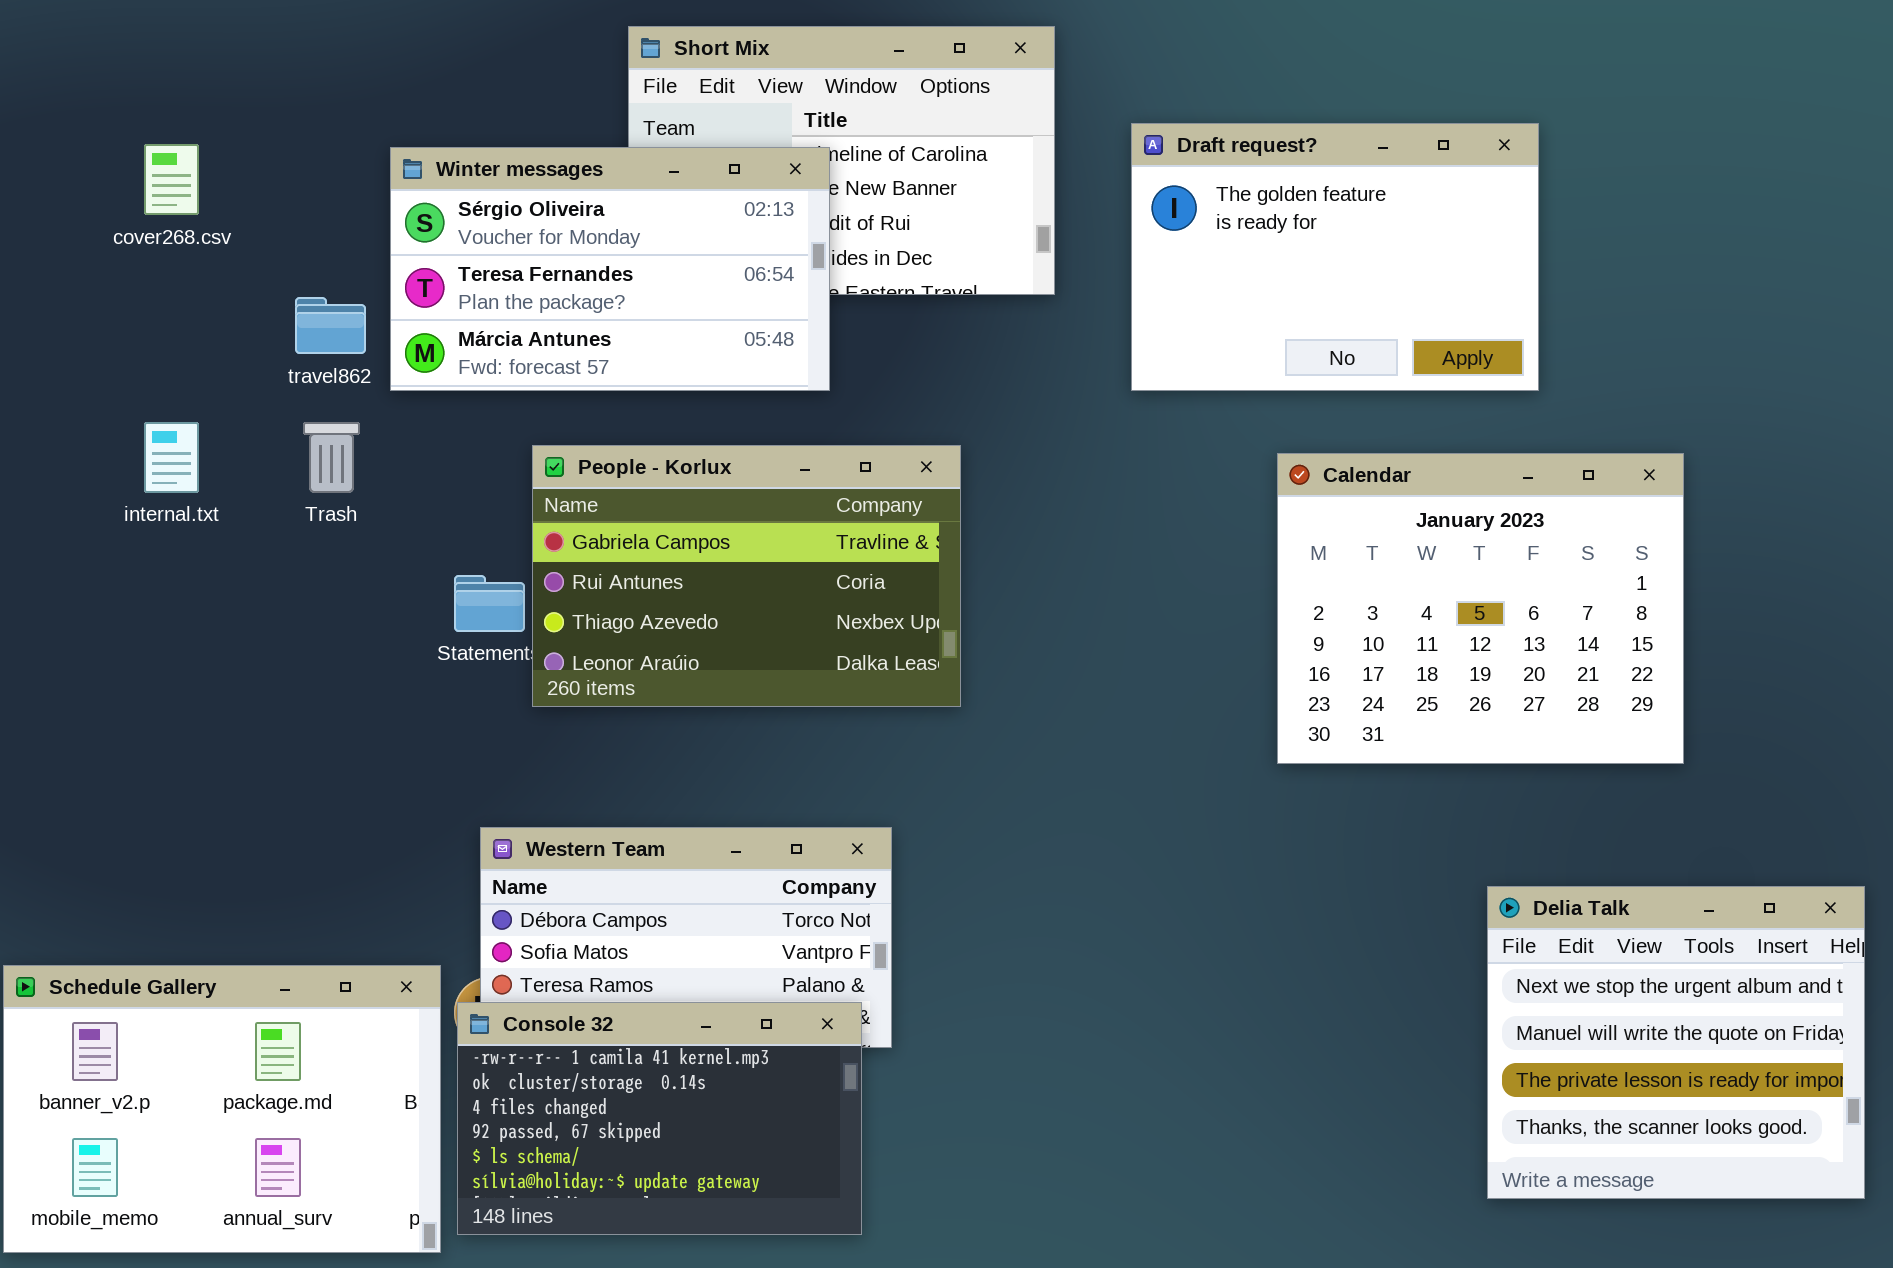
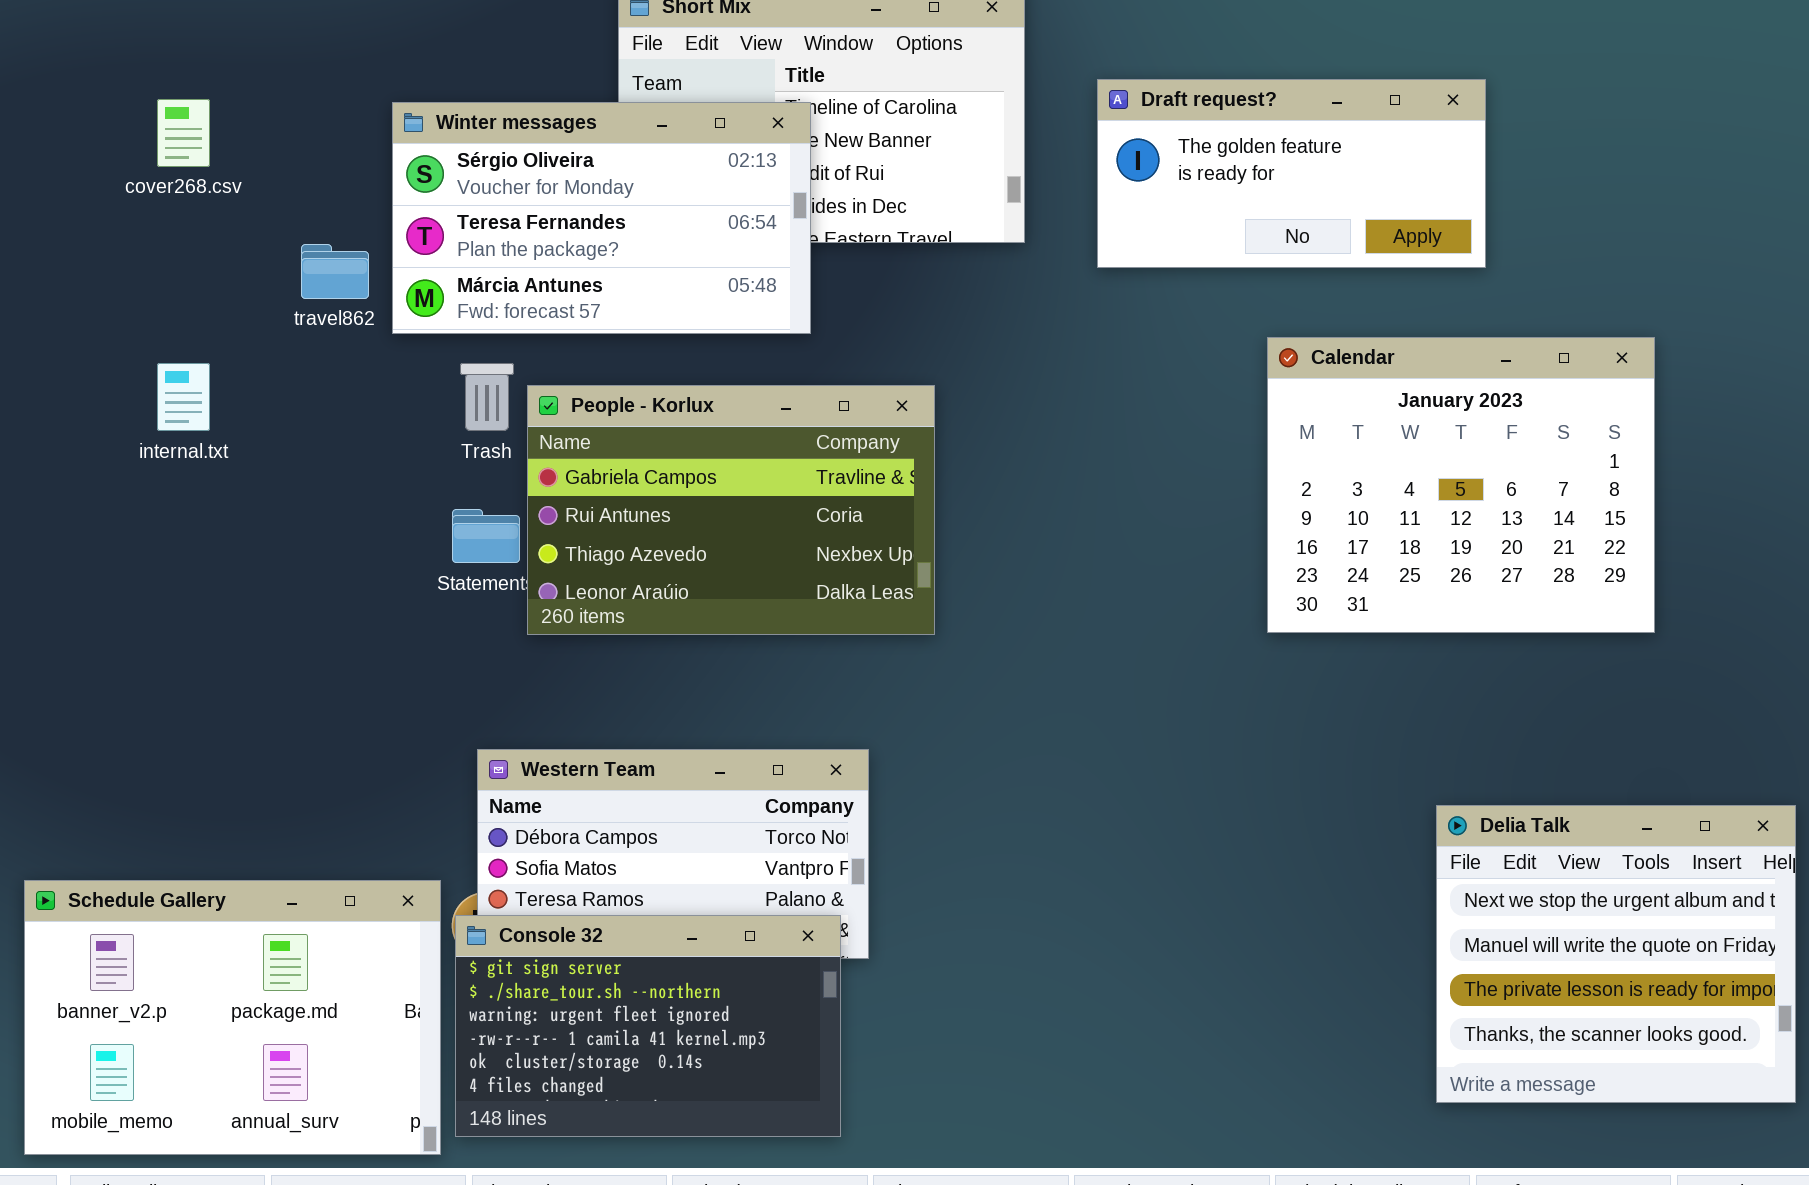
Draft request?: [1131,123,1539,391] -> [1097,79,1486,268], resized
Trash: [303,422,360,493] -> [460,363,514,431], moved
Calendar: [1277,453,1684,764] -> [1267,337,1655,633], moved
Console 32: [457,1002,862,1235] -> [455,915,841,1137], scrolled up 3 rows

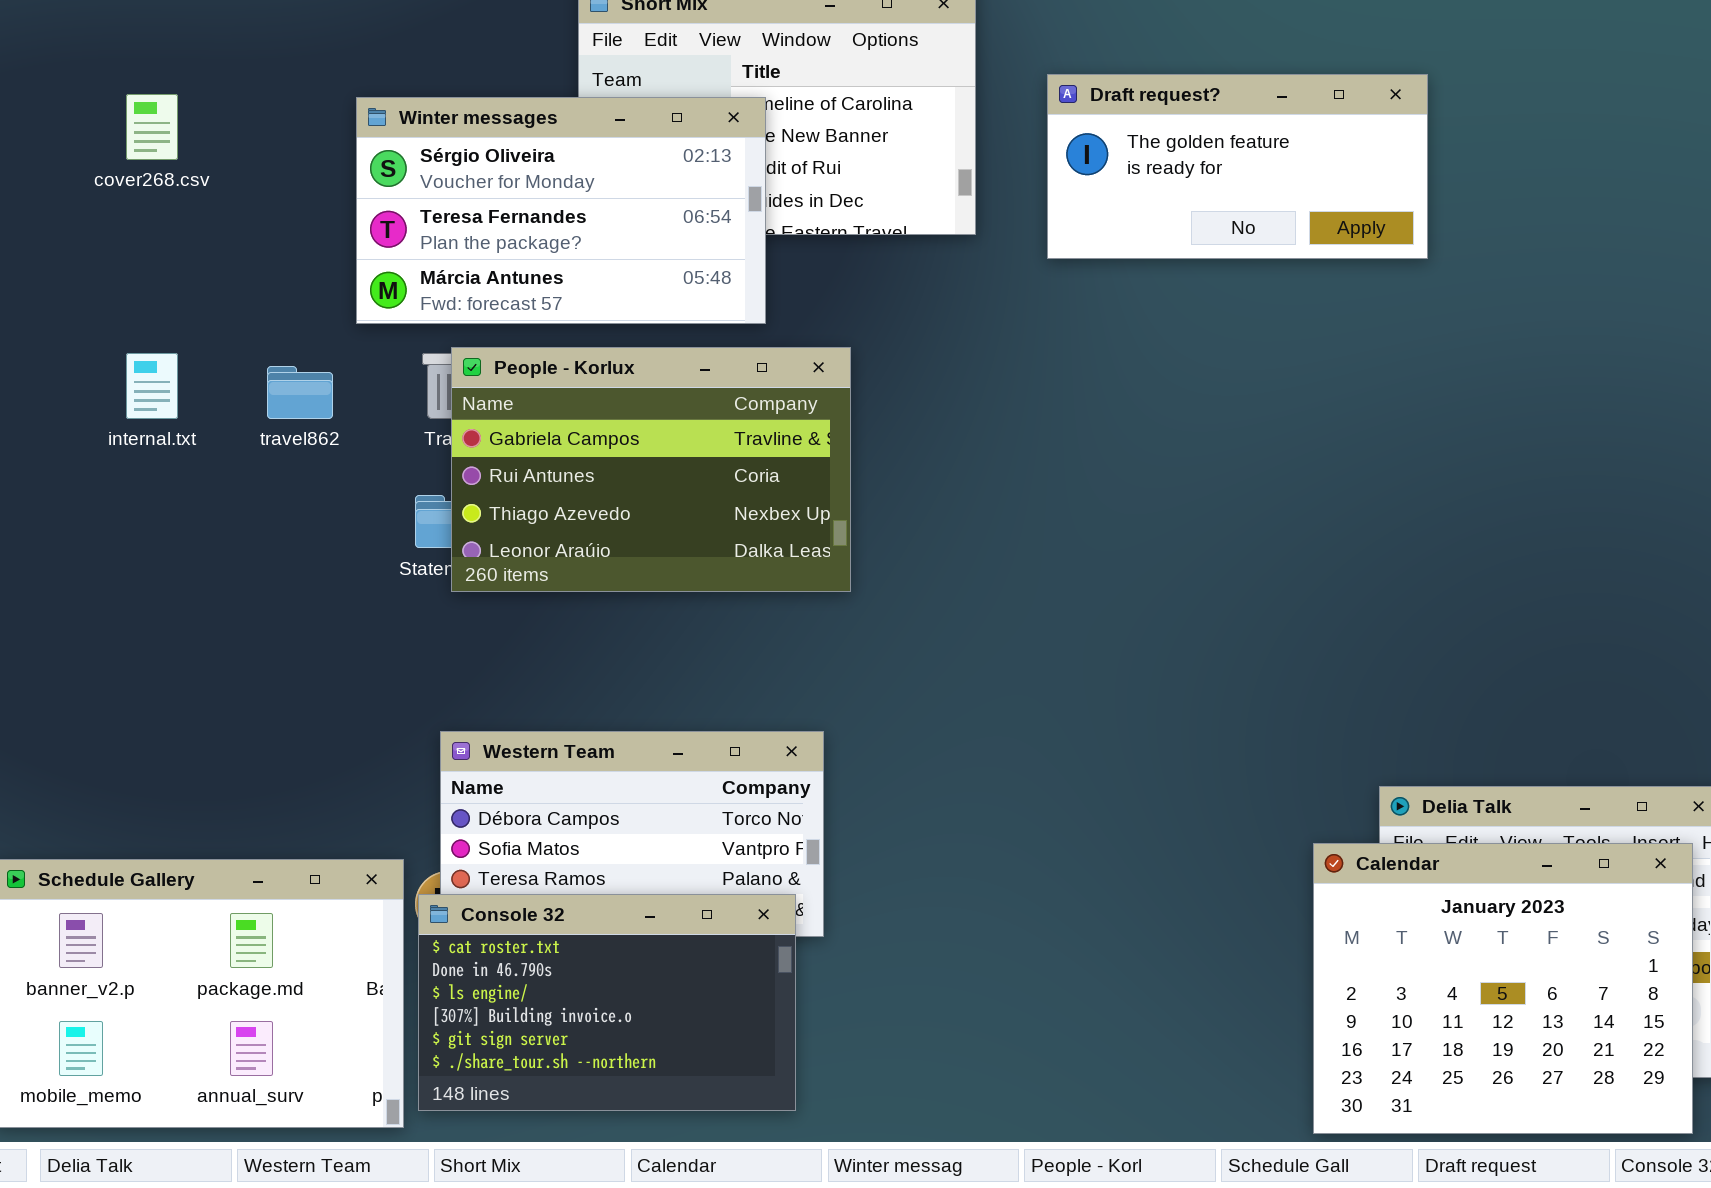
travel862: [301,244,369,299] -> [267,366,333,419], moved
Calendar: [1267,337,1655,633] -> [1313,843,1693,1134], moved
People - Korlux: [527,385,935,635] -> [451,347,851,592], moved
Console 32: [455,915,841,1137] -> [418,894,796,1111], scrolled up 4 rows

